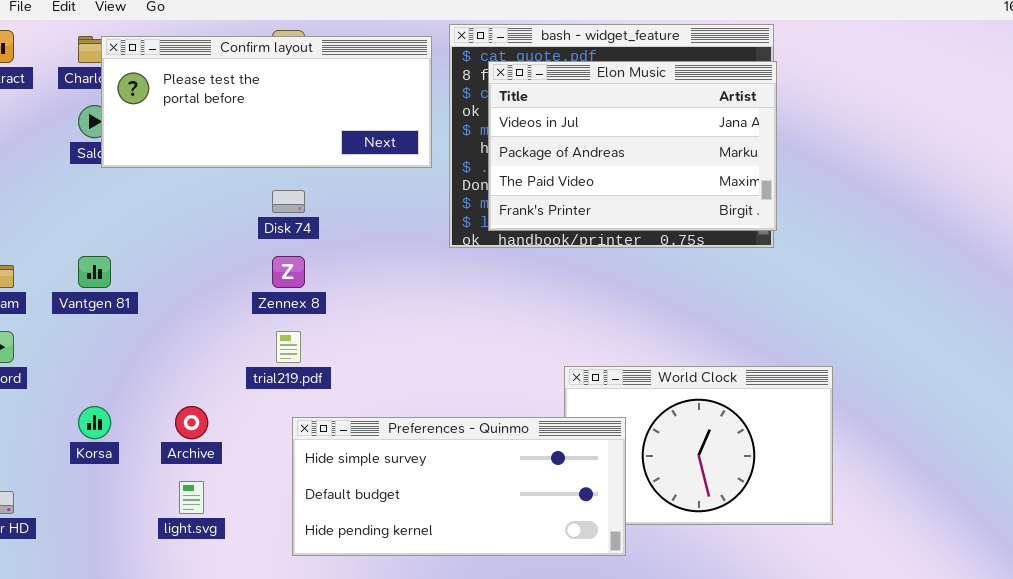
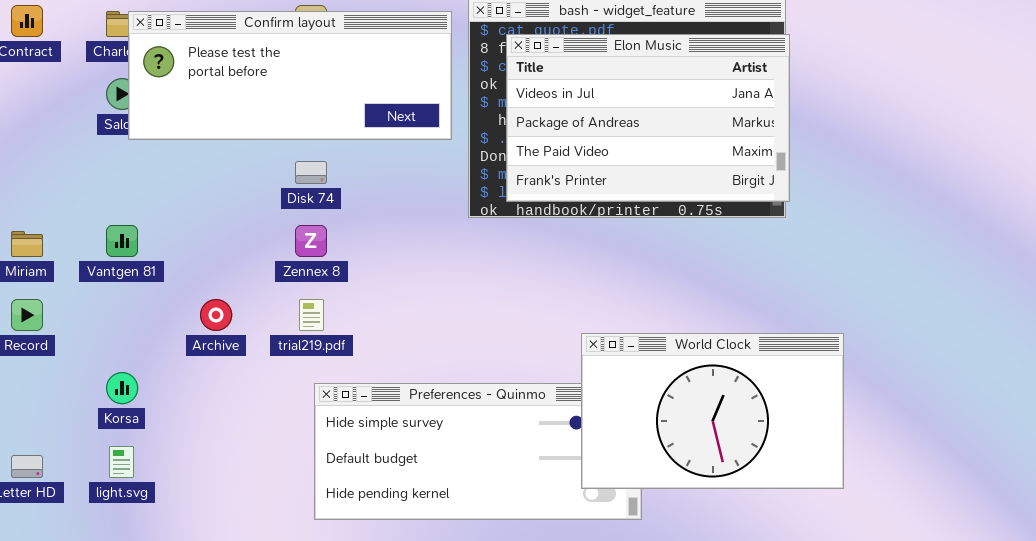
World Clock: [564,366,833,525] -> [581,333,844,489], raised
Archive: [175,406,208,439] -> [200,299,232,331], moved
light.svg: [179,481,204,514] -> [109,446,134,478], moved

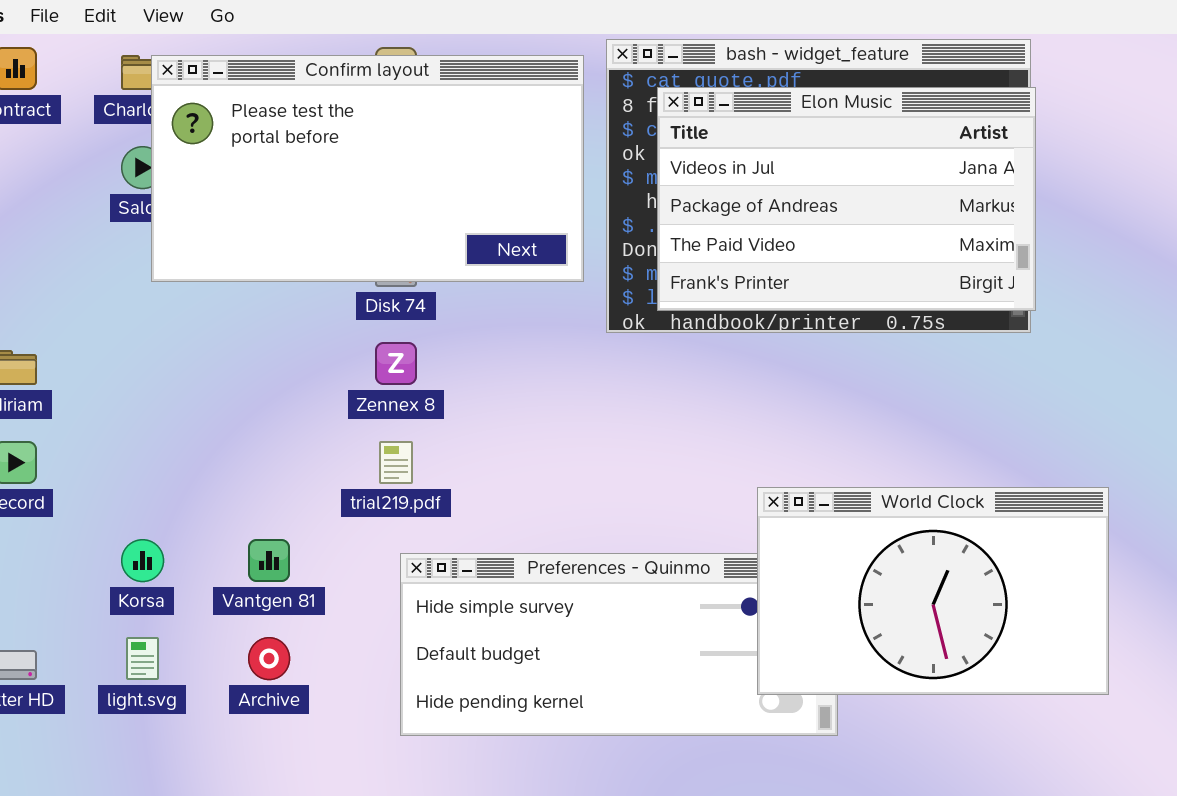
Confirm layout: [128,11,452,140] -> [151,55,584,282], resized
Vantgen 81: [106,225,138,257] -> [248,539,290,582], moved
Archive: [200,299,232,331] -> [248,637,290,680], moved

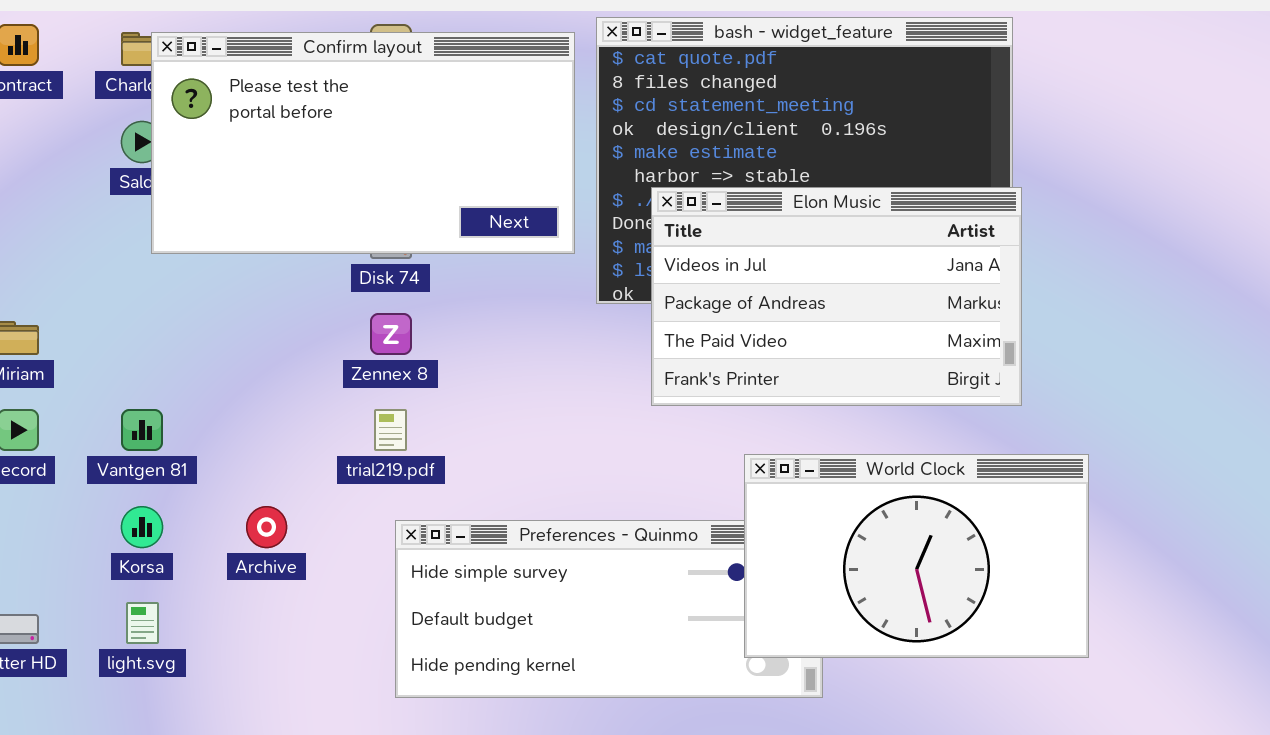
Elon Music: [657,87,1036,311] -> [651,187,1022,406], moved
Vantgen 81: [248,539,290,582] -> [121,409,163,451], moved
Archive: [248,637,290,680] -> [246,506,287,548], moved

